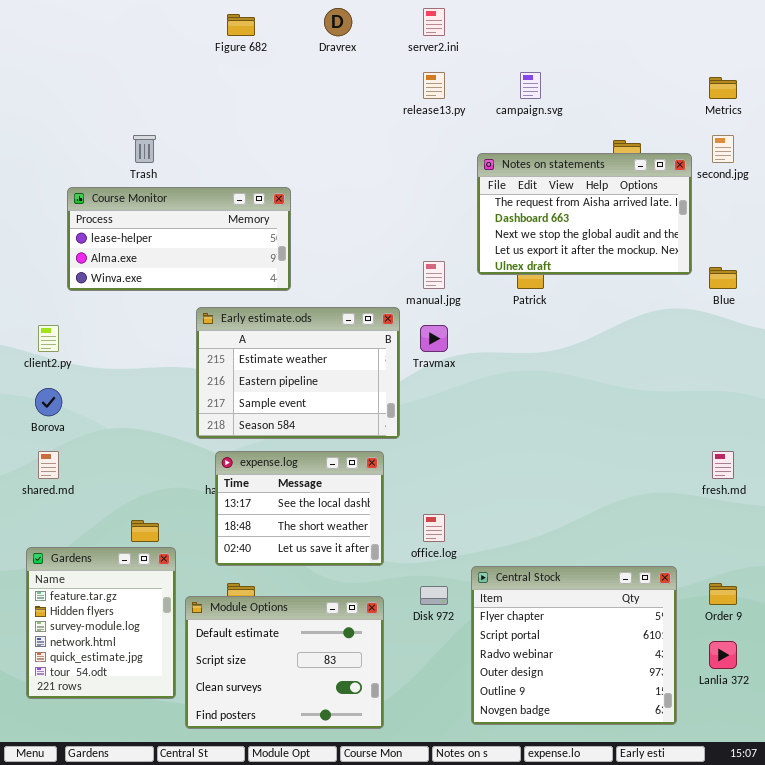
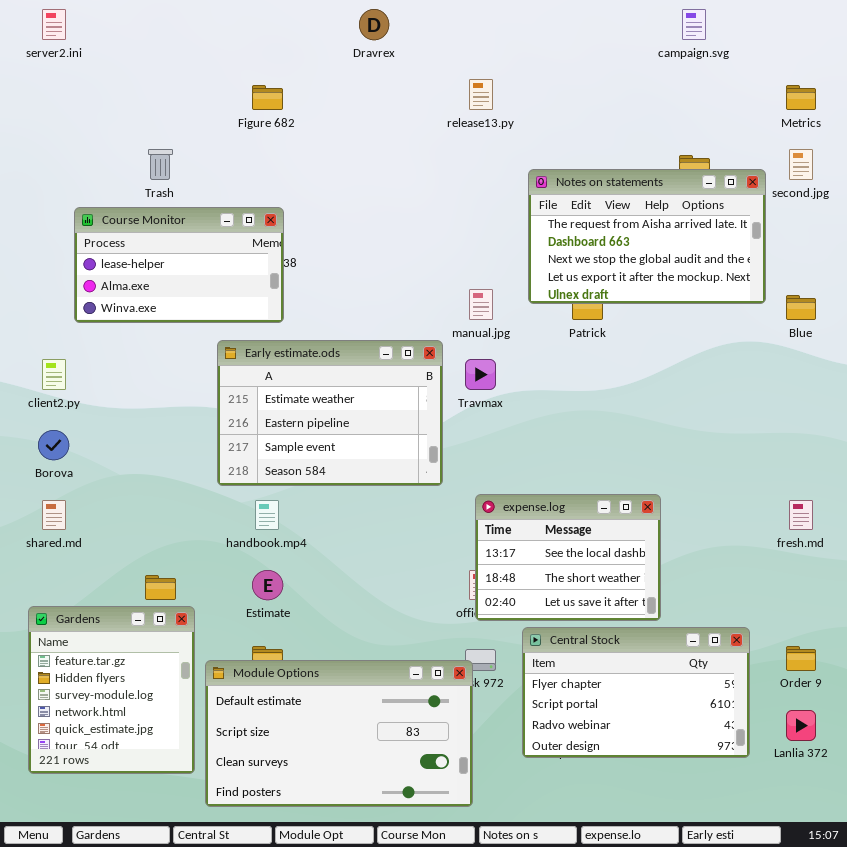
server2.ini: [423,8,445,36] -> [42,9,66,40], moved
Figure 682: [227,14,255,36] -> [252,85,283,110], moved
campaign.svg: [520,72,541,99] -> [682,9,706,40], moved
Course Monitor: [67,187,291,291] -> [74,207,284,323], resized
expense.log: [215,451,384,566] -> [475,494,661,621], moved
Central Stock: [471,566,677,725] -> [522,627,750,758], resized
Module Options: [185,596,384,729] -> [205,660,473,807], resized

